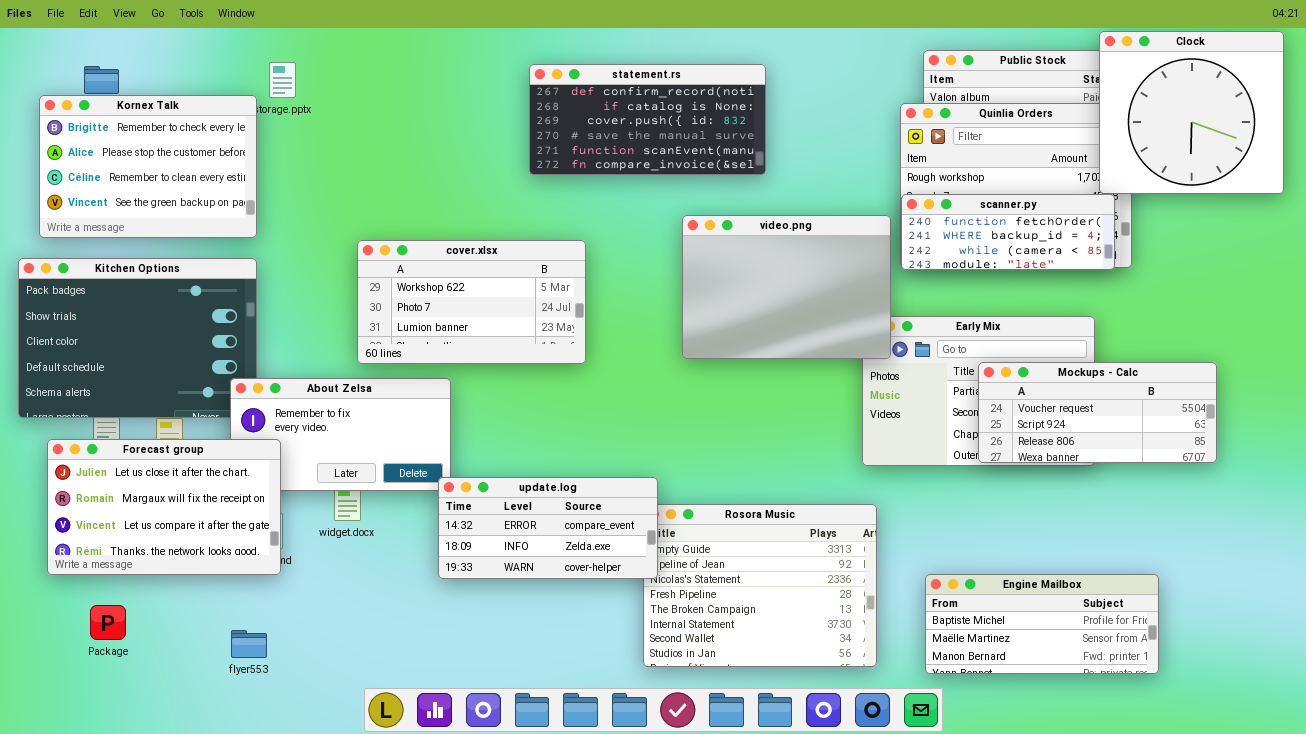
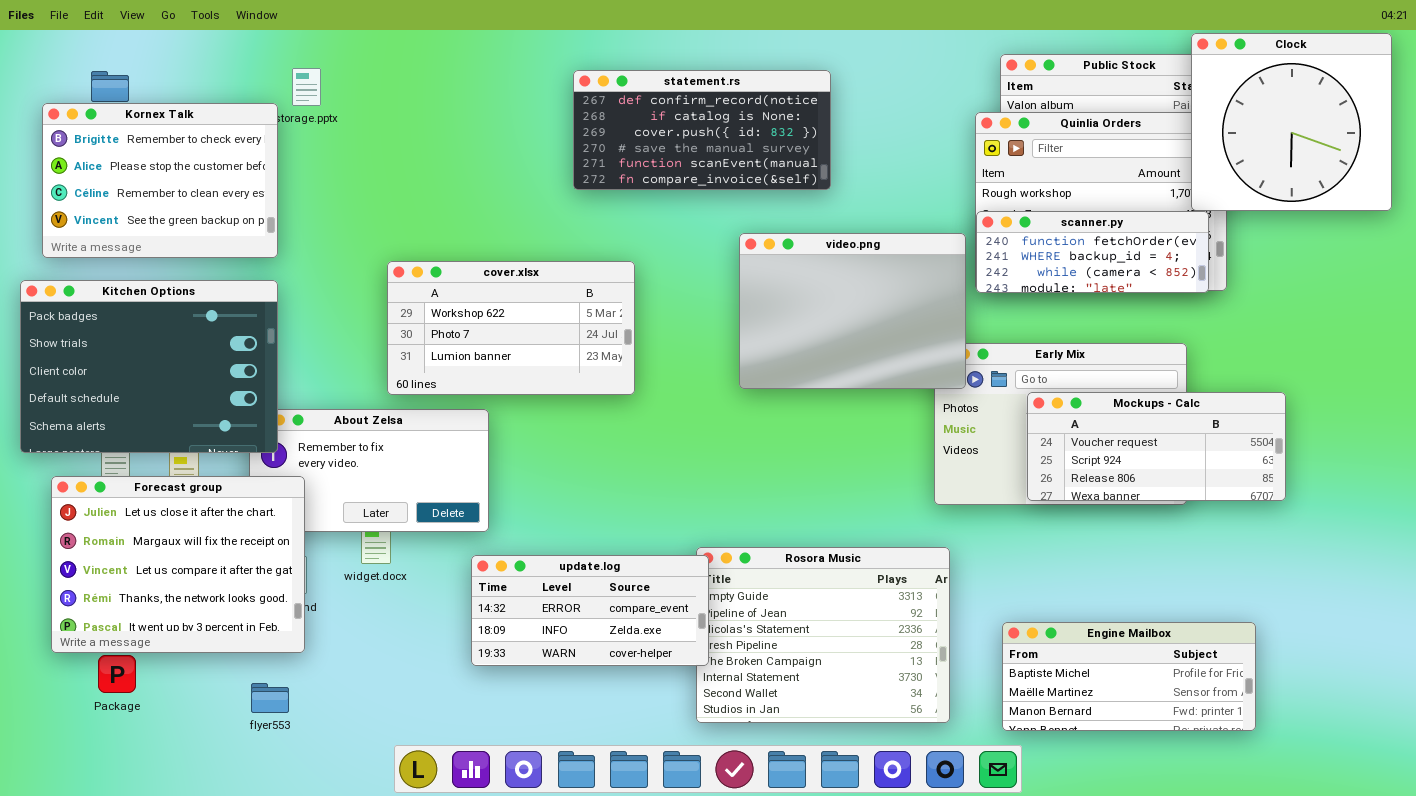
Kitchen Options: [18,258,257,418] -> [20,280,278,453], raised
Mockups - Calc: [978,362,1217,463] -> [1027,392,1286,501], moved
Forecast group: [47,439,281,575] -> [51,476,305,653], resized
update.log: [438,477,658,579] -> [471,555,709,666], moved

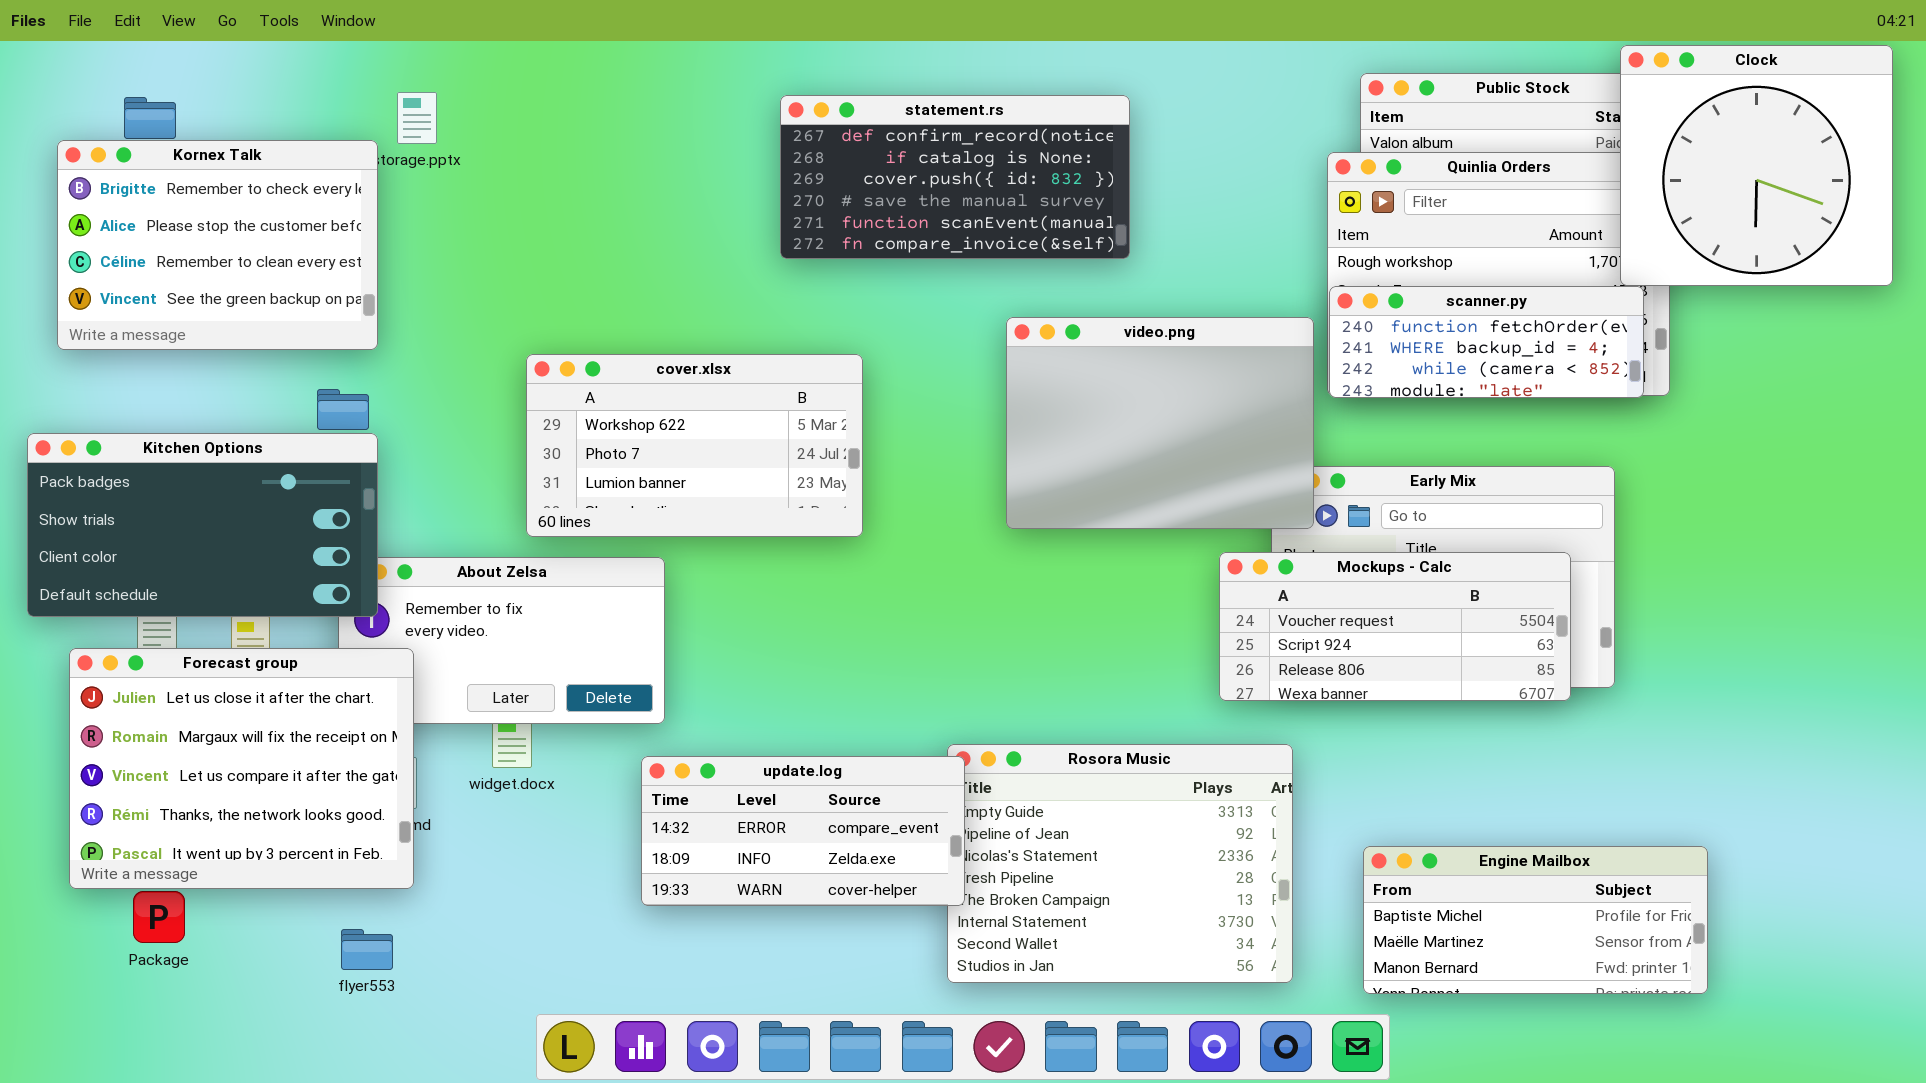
Kitchen Options: [20,280,278,453] -> [27,433,378,617], resized
Mockups - Calc: [1027,392,1286,501] -> [1219,552,1571,701], moved

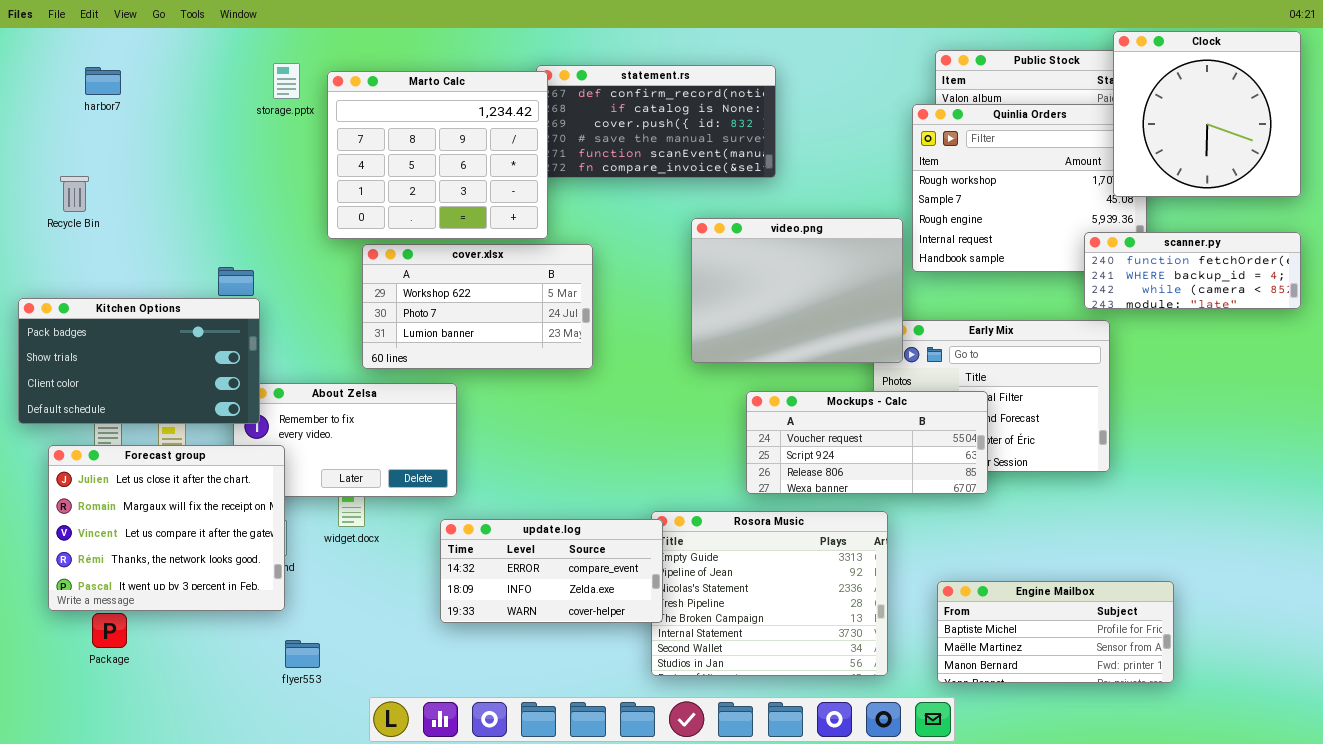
Marto Calc: none -> [327,71,548,239], opened
Kornex Talk: [57,140,378,350] -> none, closed
scanner.py: [1329,286,1644,398] -> [1084,232,1301,309], moved
Mockups - Calc: [1219,552,1571,701] -> [746,391,988,494], moved
flyer553: [341,929,393,970] -> [285,640,320,668], moved

